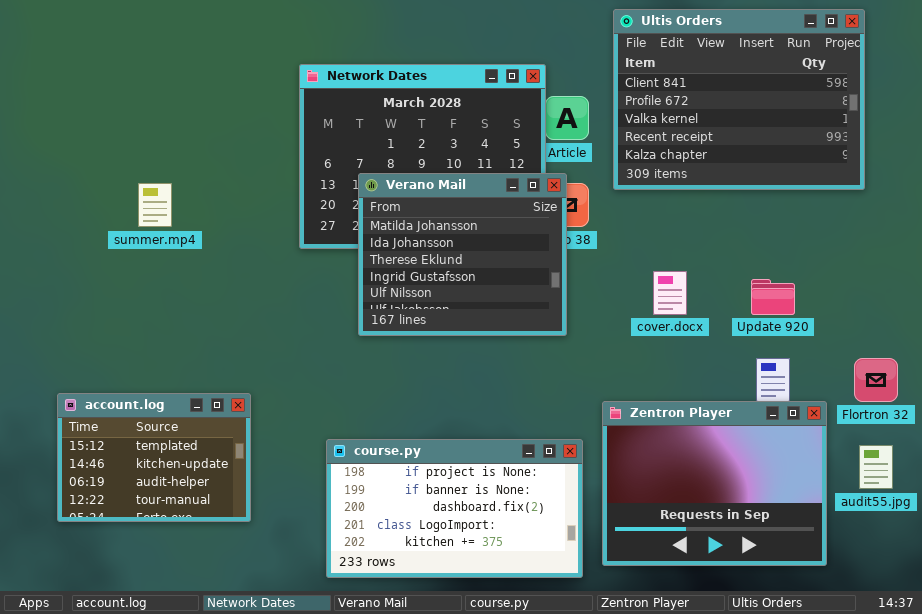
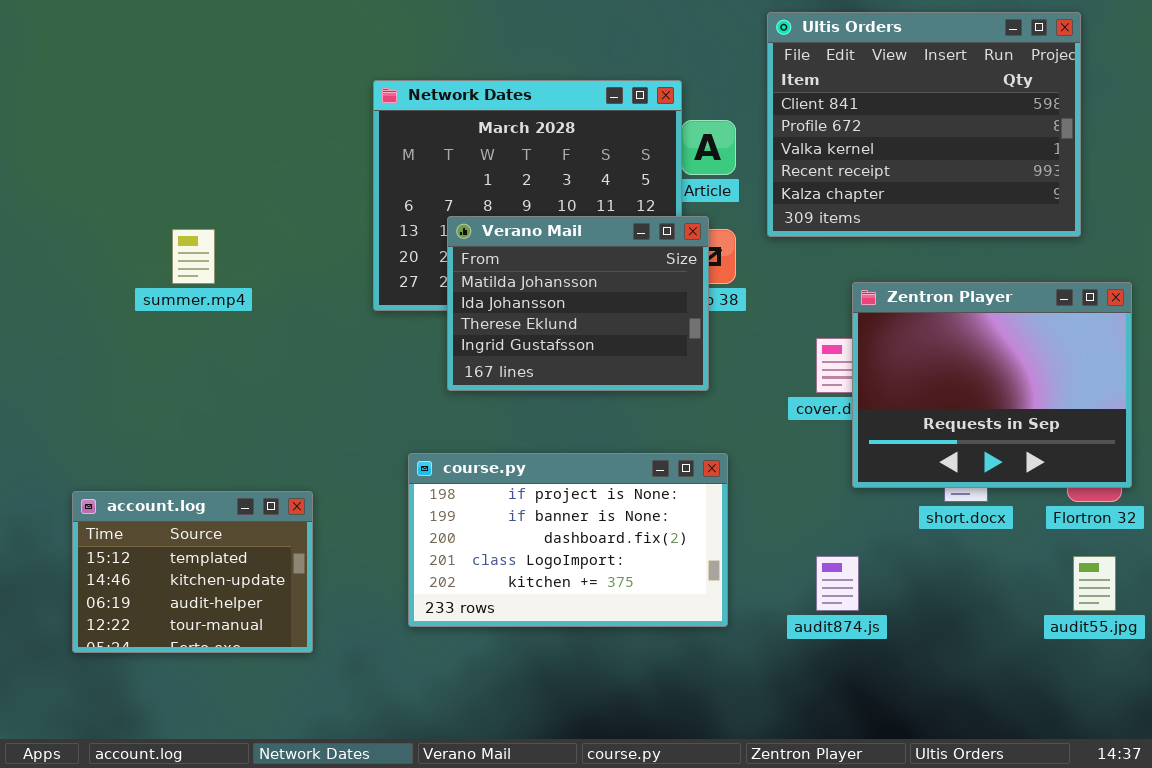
Verano Mail: [358,173,567,336] -> [447,216,709,391], resized
Zentron Player: [602,401,827,566] -> [852,282,1132,488], moved
course.py: [326,439,583,578] -> [408,453,728,627], moved

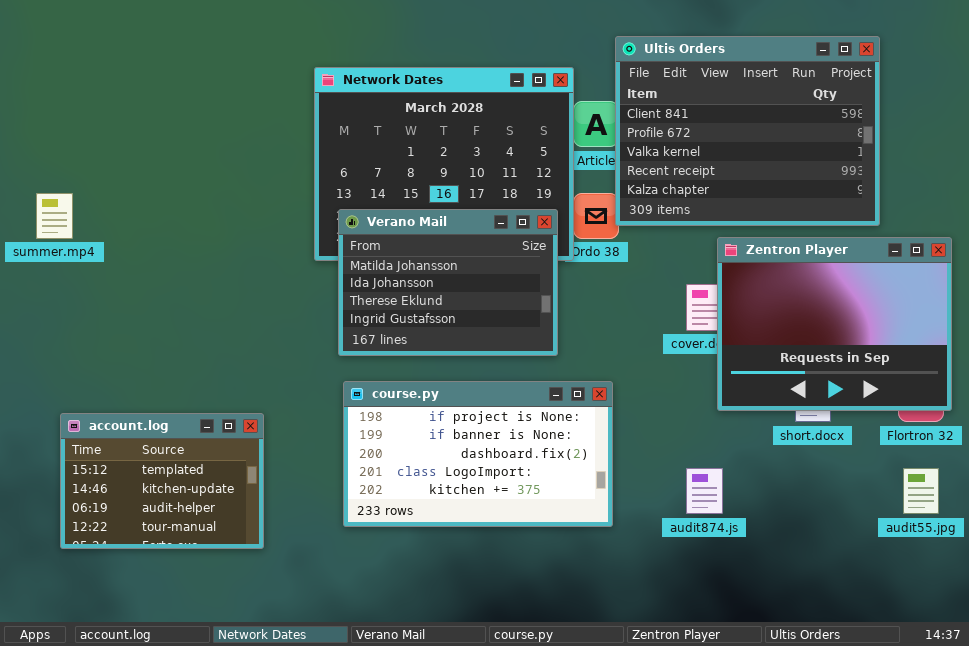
Ultis Orders: [767,12,1081,237] -> [615,36,880,226], moved
Verano Mail: [447,216,709,391] -> [338,209,558,356], moved
summer.mp4: [172,229,215,284] -> [36,193,73,239], moved

